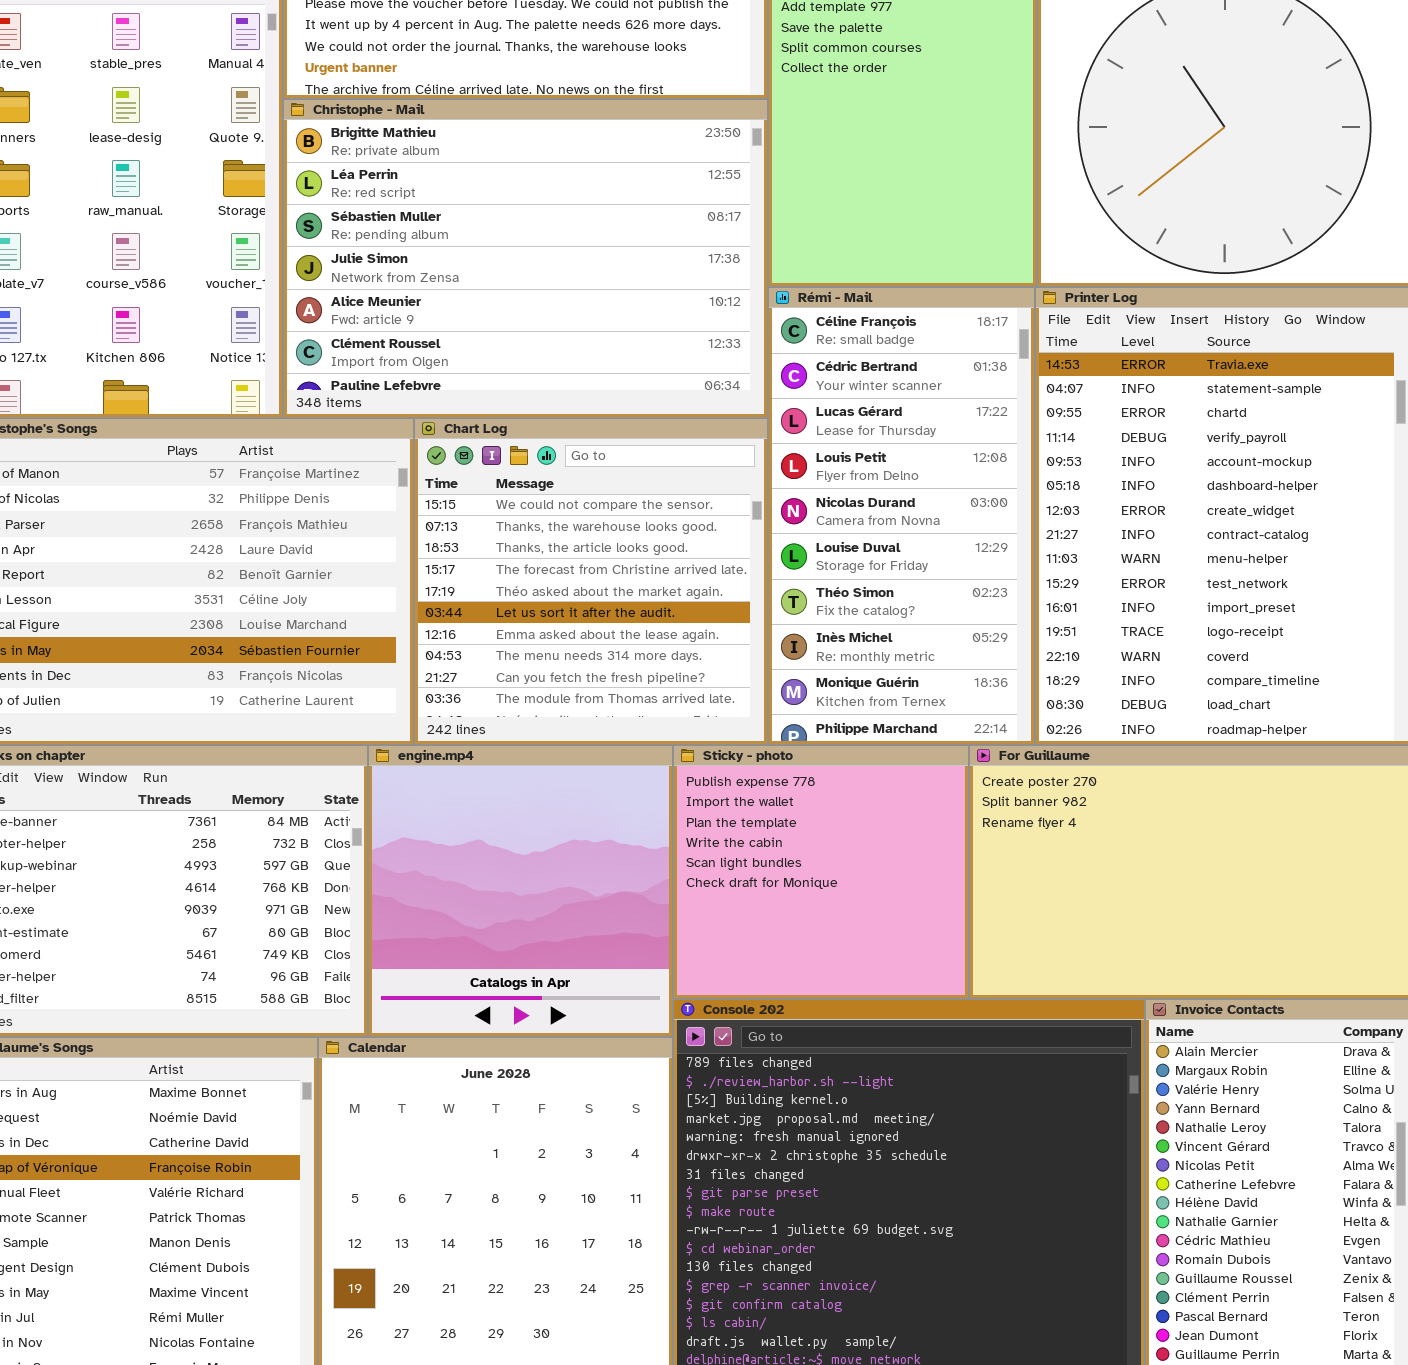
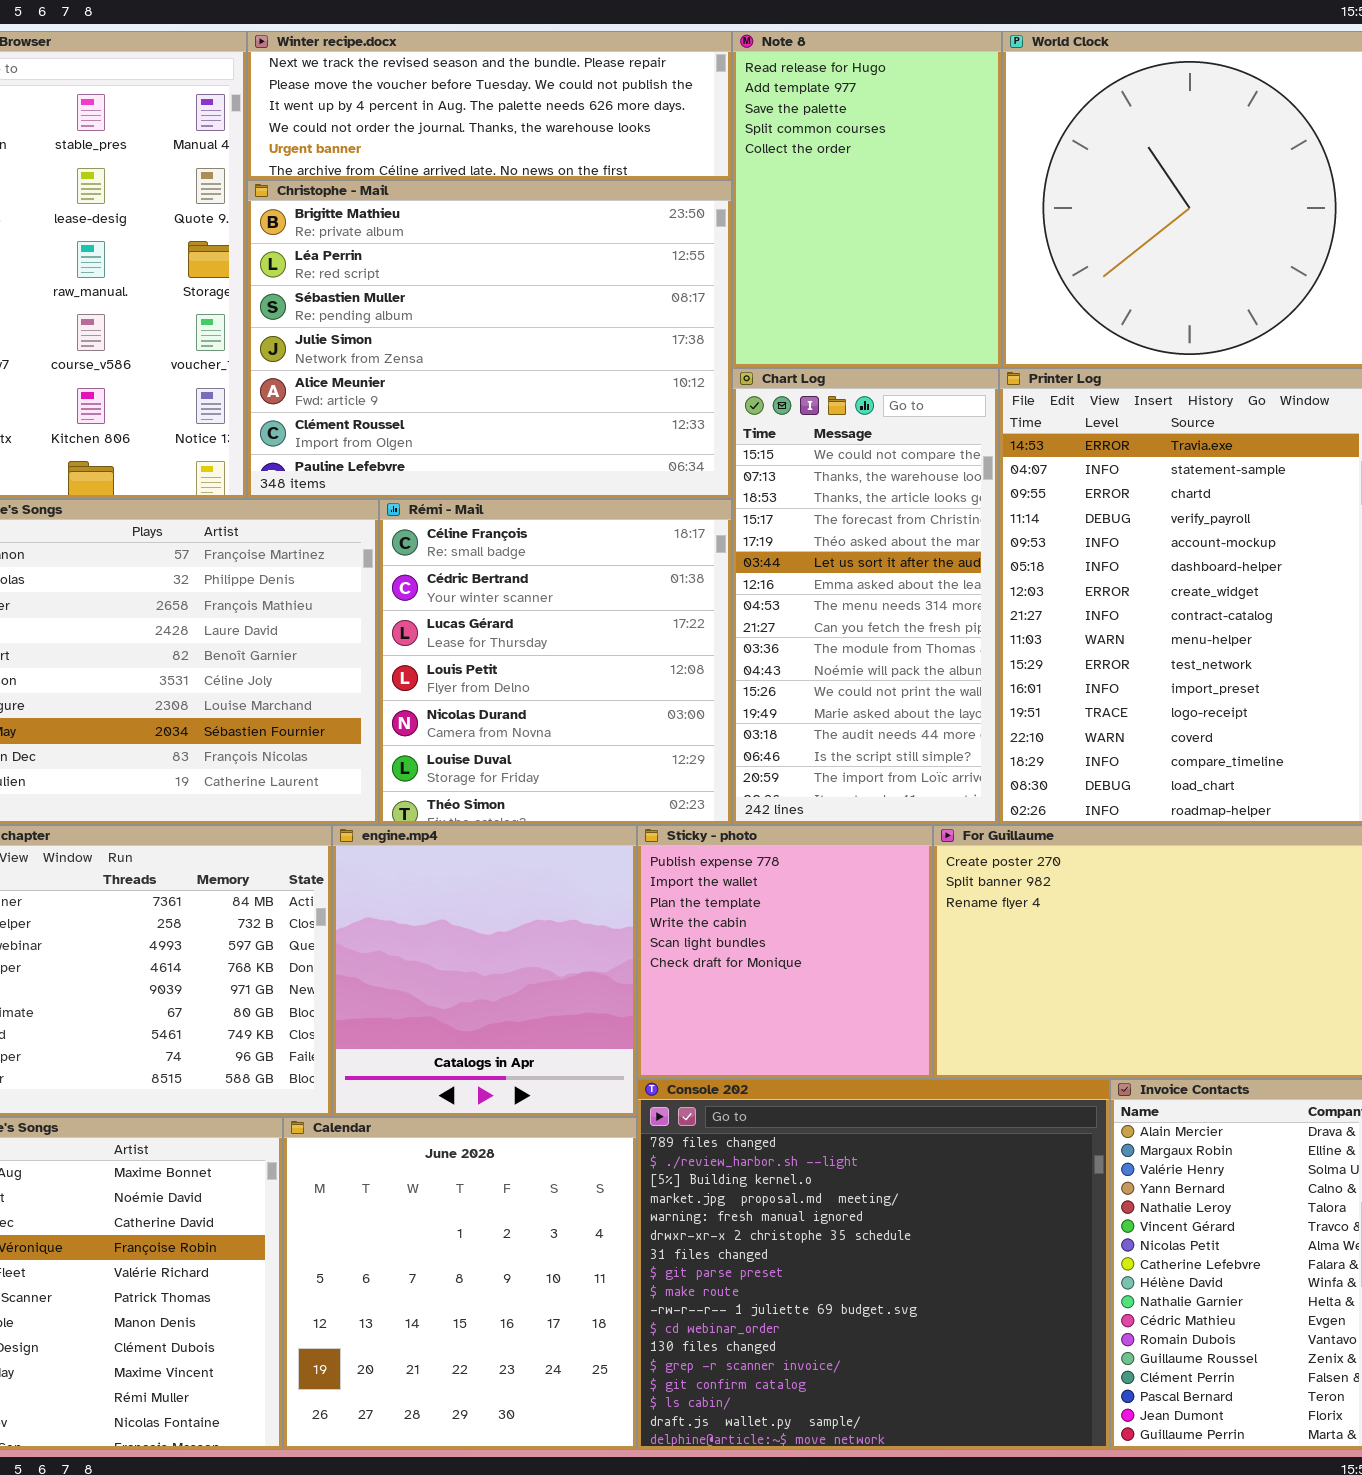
Rémi - Mail: [768,287,1035,745] -> [379,499,732,825], moved, resized
Chart Log: [414,418,768,745] -> [732,368,999,825], moved, resized

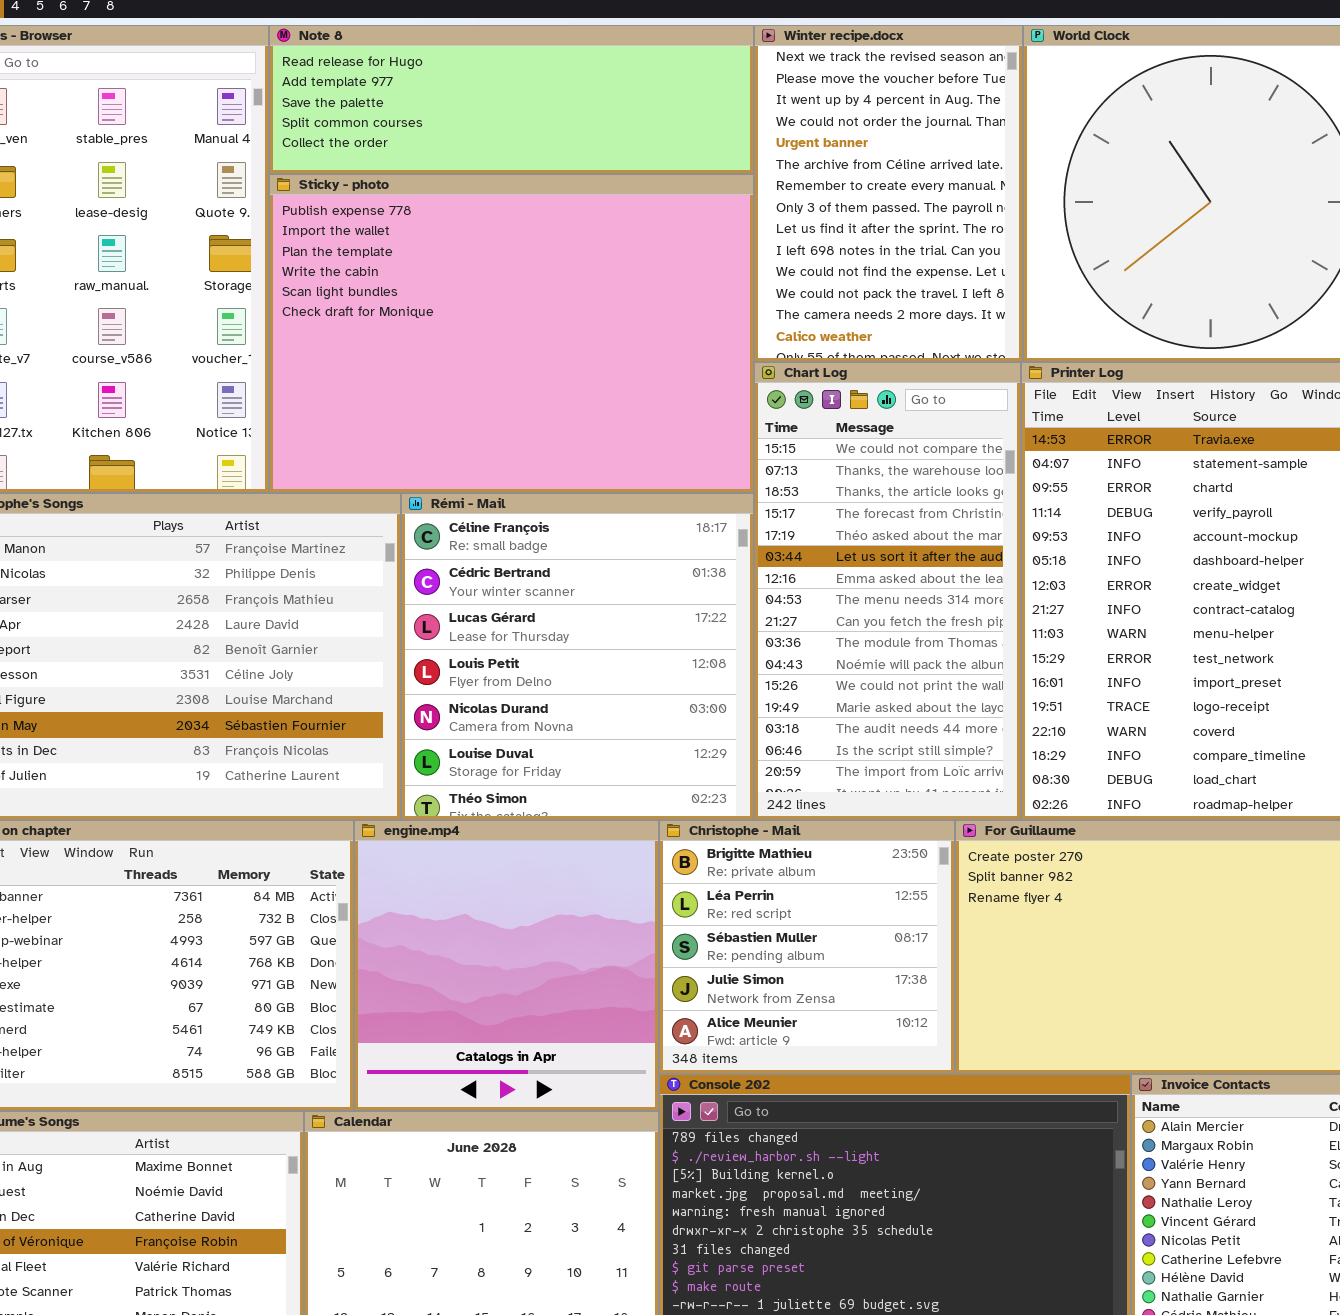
Winter recipe.docx: [247,31,732,180] -> [754,25,1023,362], moved, resized
Note 8: [732,31,1002,368] -> [269,25,754,174], moved, resized
Christophe - Mail: [247,180,732,499] -> [659,820,955,1074], moved, resized
Sticky - photo: [637,825,933,1079] -> [269,174,754,493], moved, resized

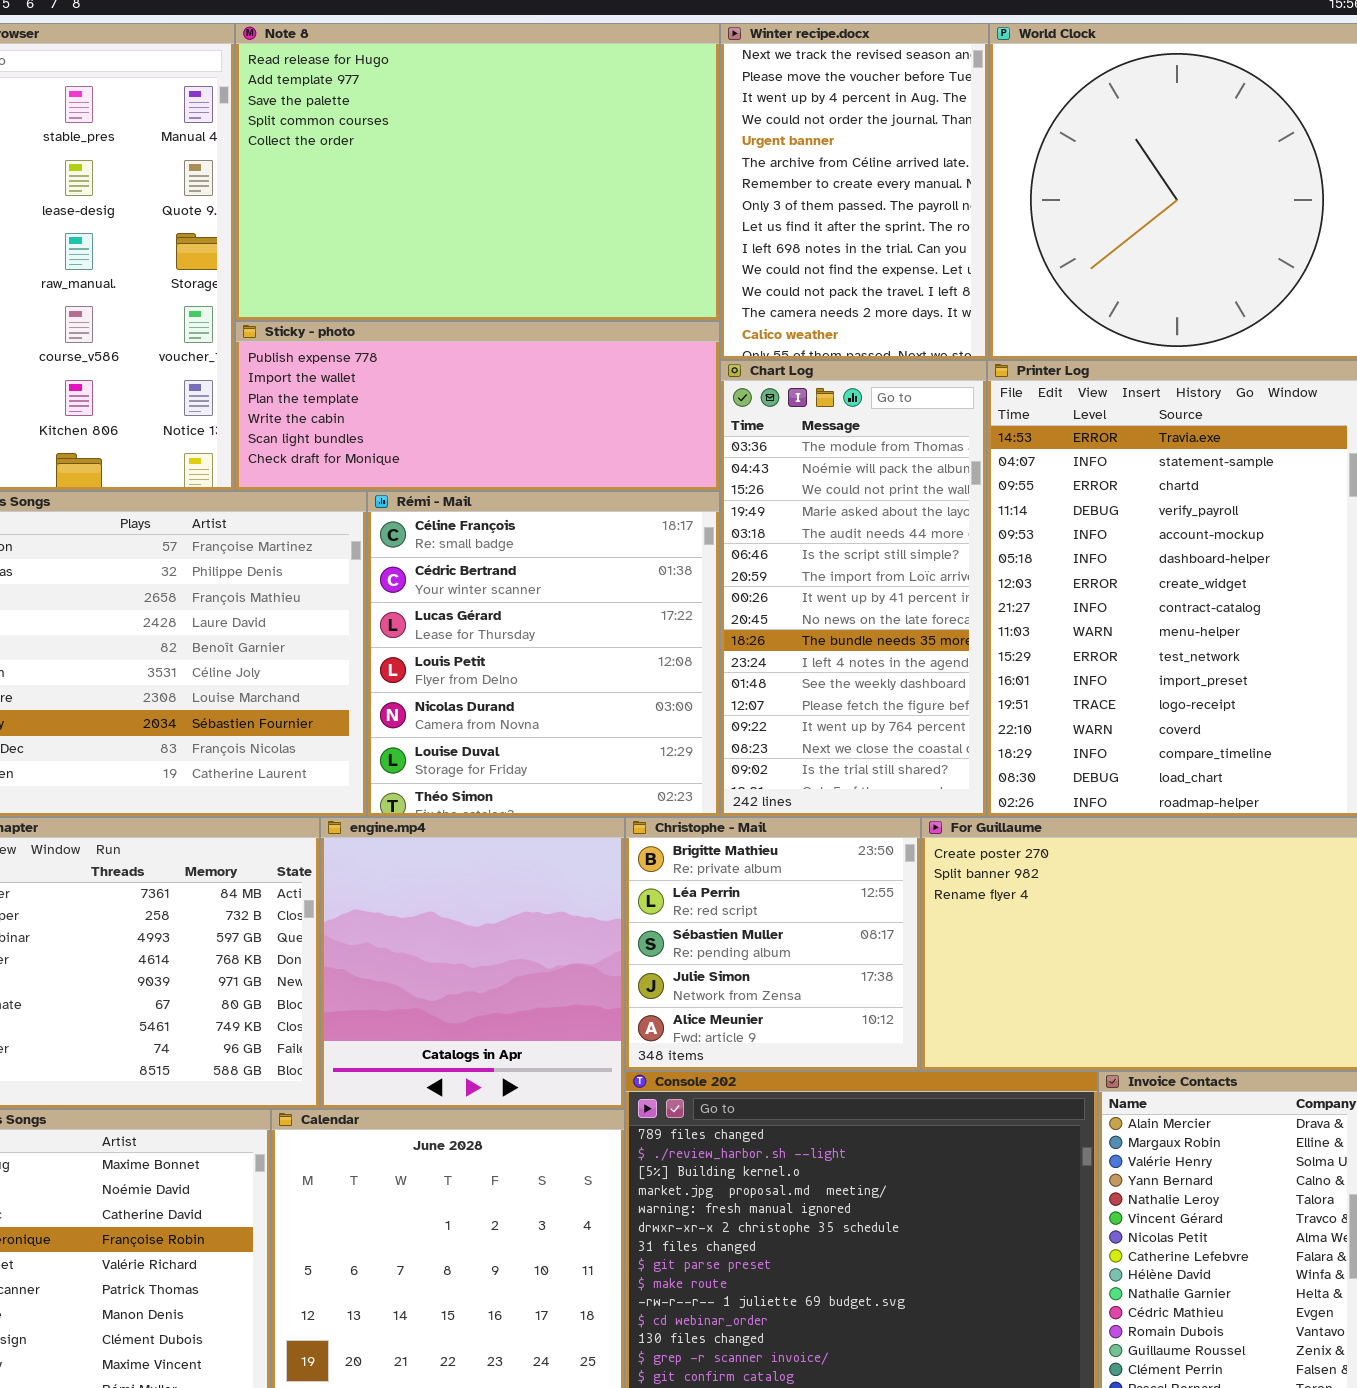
Note 8: [269,25,754,174] -> [235,23,720,321], resized
Sticky - photo: [269,174,754,493] -> [235,321,720,491], resized
Chart Log: [754,362,1021,820] -> [720,360,987,817], scrolled down 9 rows

